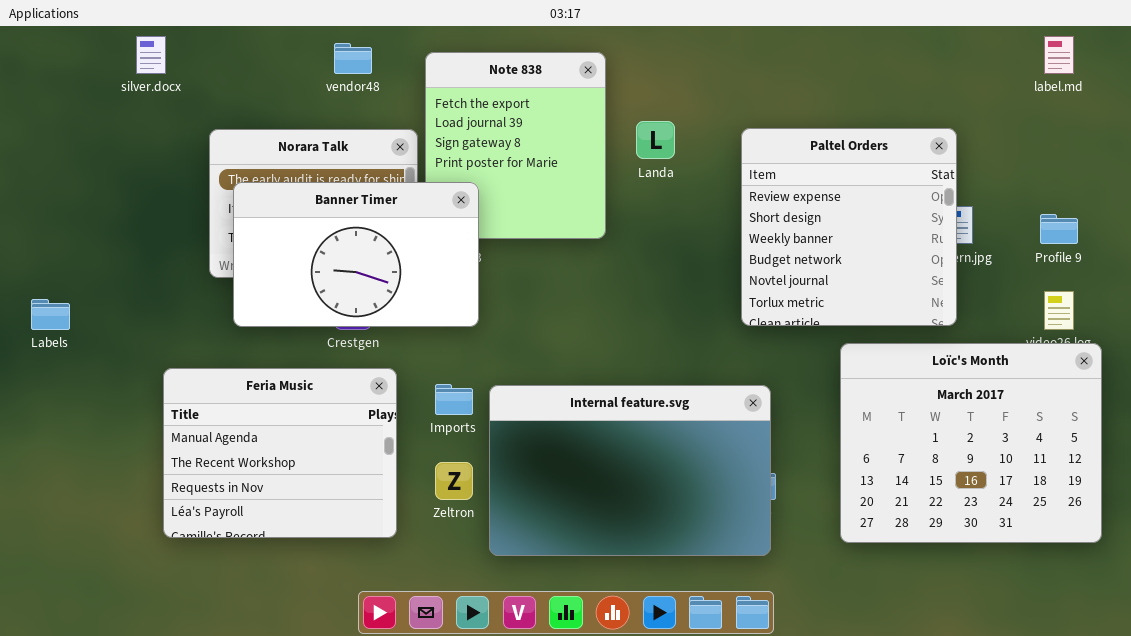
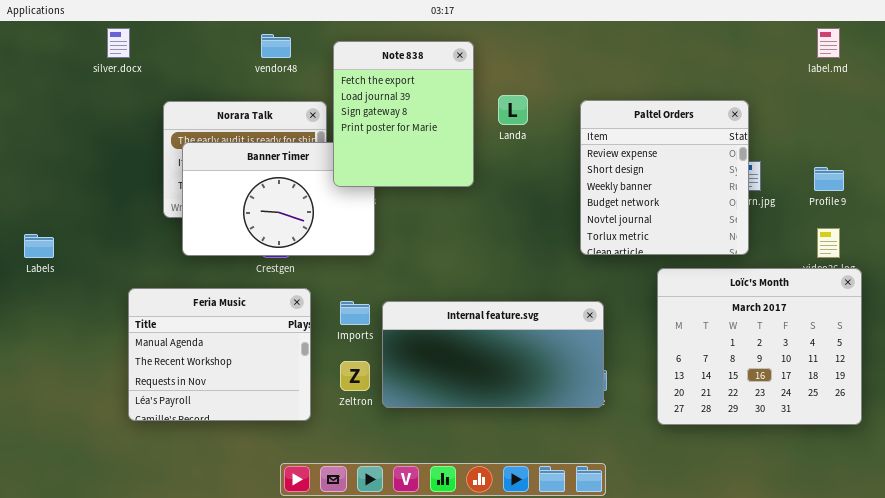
Note 838: [425,52,606,239] -> [333,41,474,187], raised
Internal feature.svg: [489,385,771,556] -> [382,301,604,408], resized

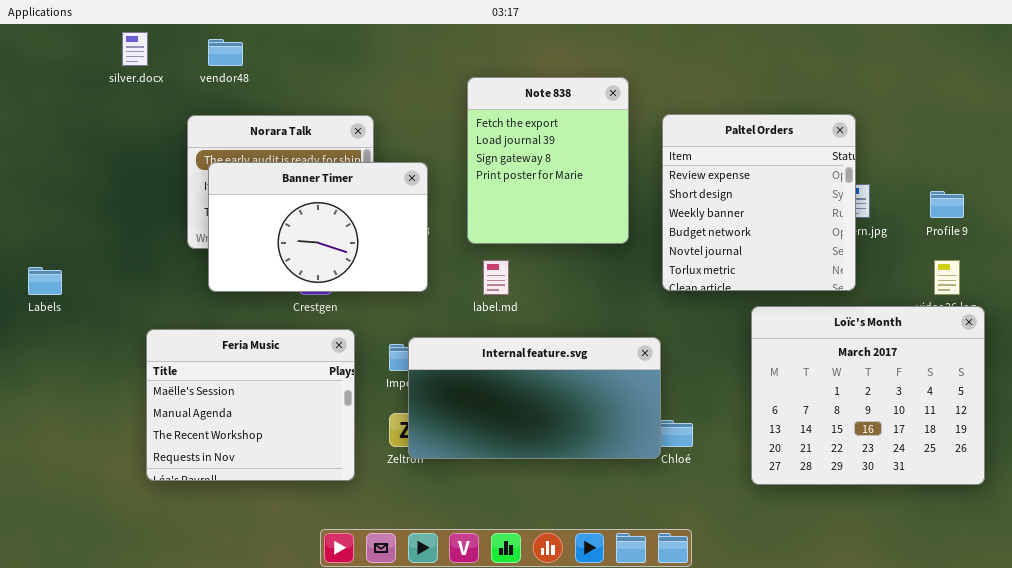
label.md: [817,28,840,58] -> [483,260,509,295], moved
vendor48: [261,34,291,58] -> [208,39,243,66], moved
Note 838: [333,41,474,187] -> [467,77,629,244], moved
Feria Music: [128,288,311,421] -> [146,329,355,481], scrolled up 1 row
Internal feature.svg: [382,301,604,408] -> [408,337,661,459], moved

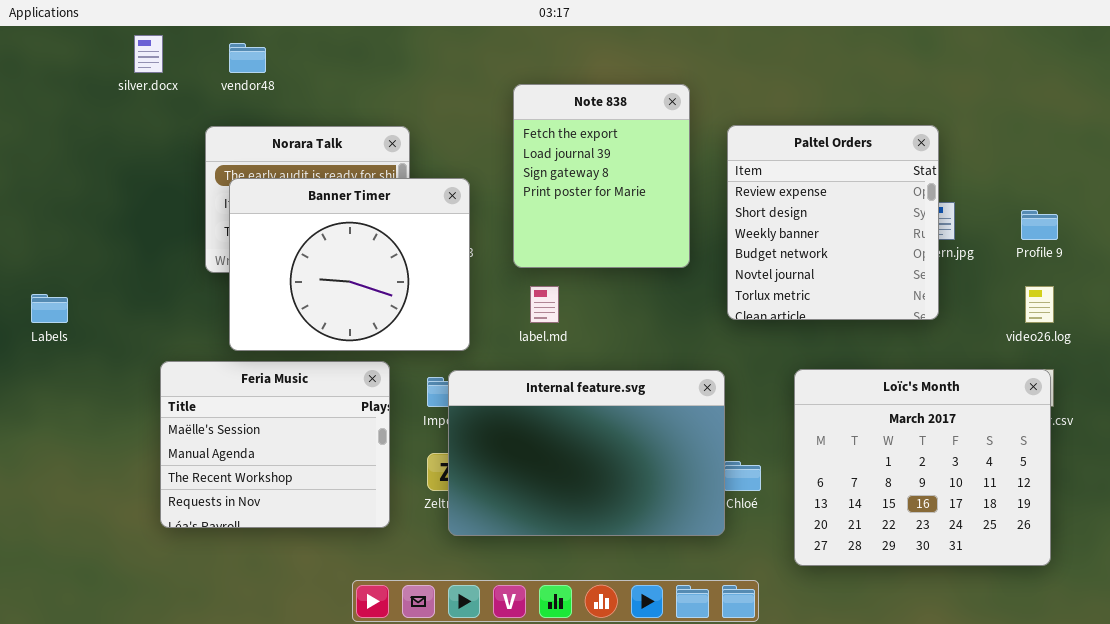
Banner Timer: [208,162,428,292] -> [229,178,470,351], resized
Loïc's Month: [751,306,985,485] -> [794,369,1051,566], moved
Internal feature.svg: [408,337,661,459] -> [448,370,725,536], resized

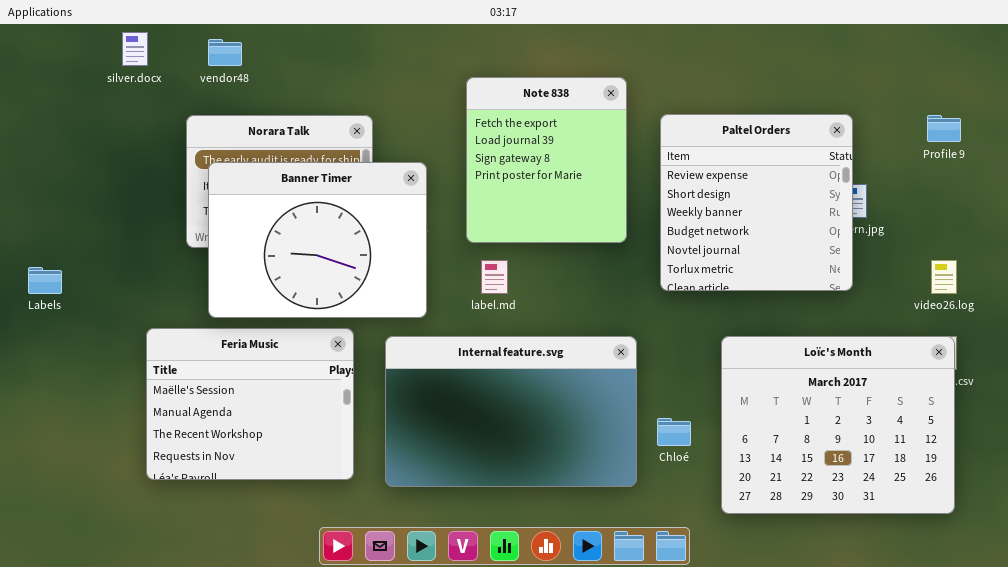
Profile 9: [1021,210,1058,240] -> [927,115,961,142], moved
Internal feature.svg: [448,370,725,536] -> [385,336,637,487], moved

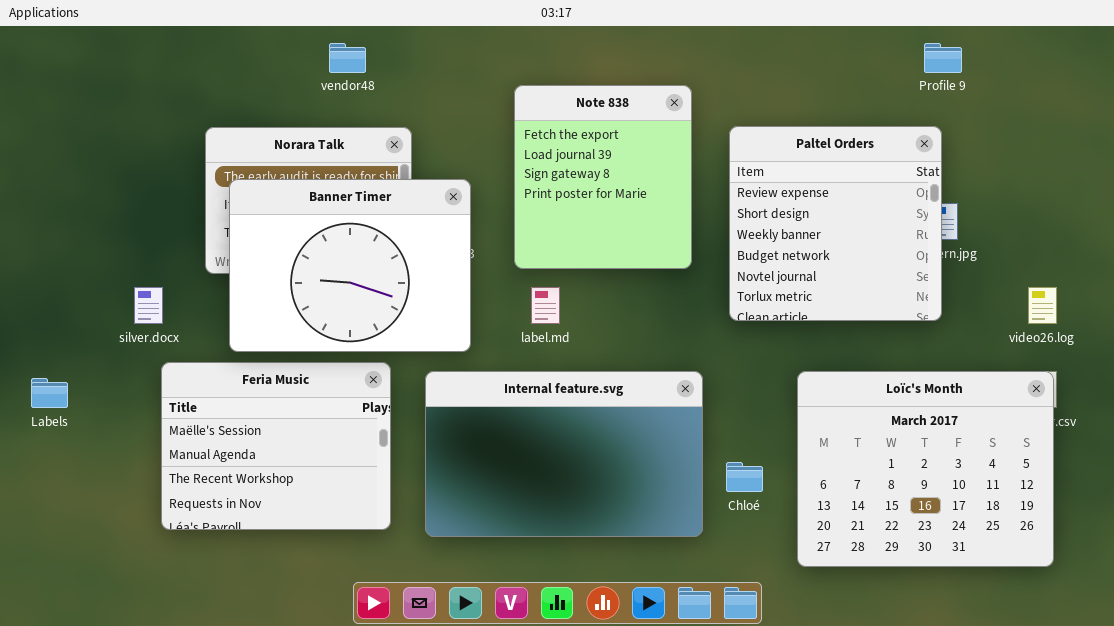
silver.docx: [122,32,148,66] -> [134,287,163,324], moved
vendor48: [208,39,242,66] -> [329,43,366,73], moved
Profile 9: [927,115,961,142] -> [924,43,962,73], moved
Labels: [28,267,62,294] -> [31,378,68,408], moved

